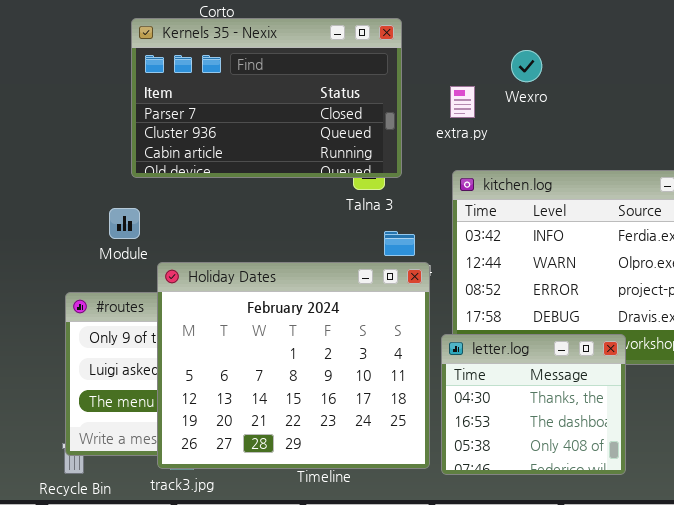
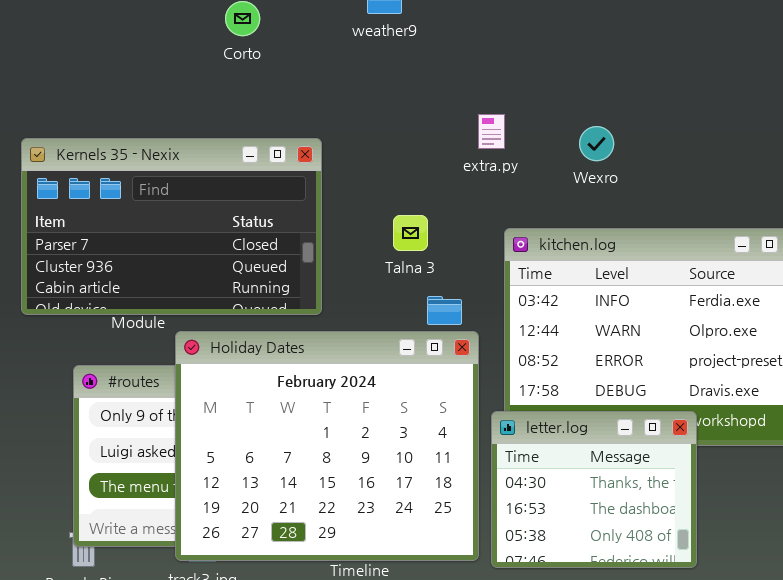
Kernels 35 - Nexix: [131,18,402,178] -> [21,138,322,315], moved
Wexro: [511,50,542,82] -> [579,126,614,161], moved
extra.py: [450,86,475,118] -> [478,114,505,149], moved

